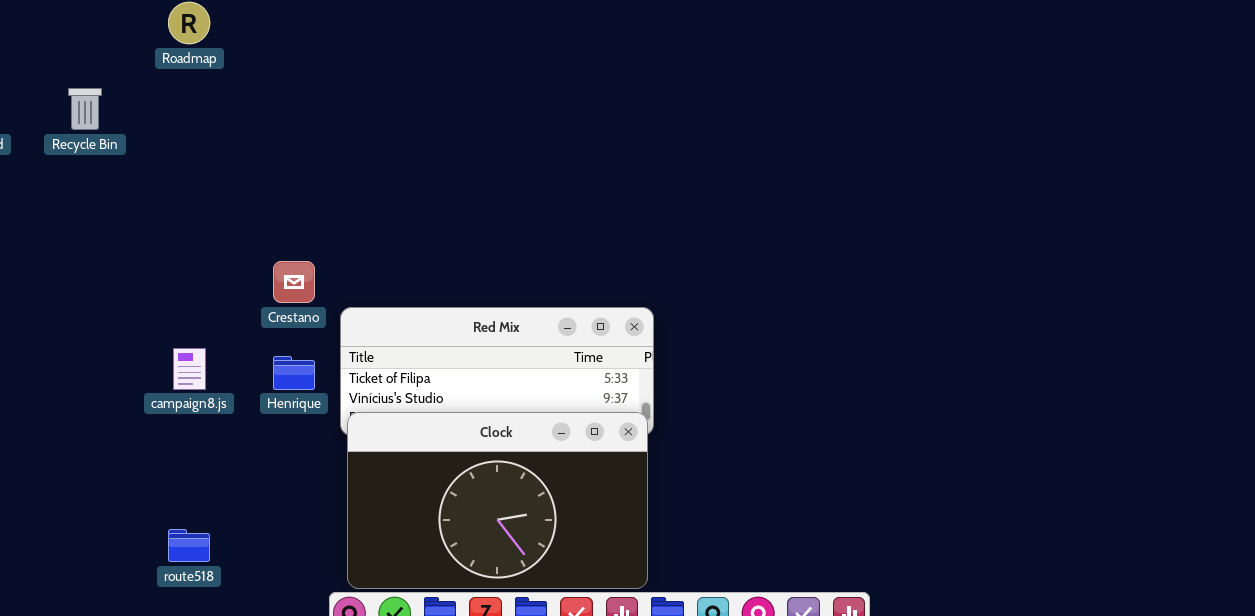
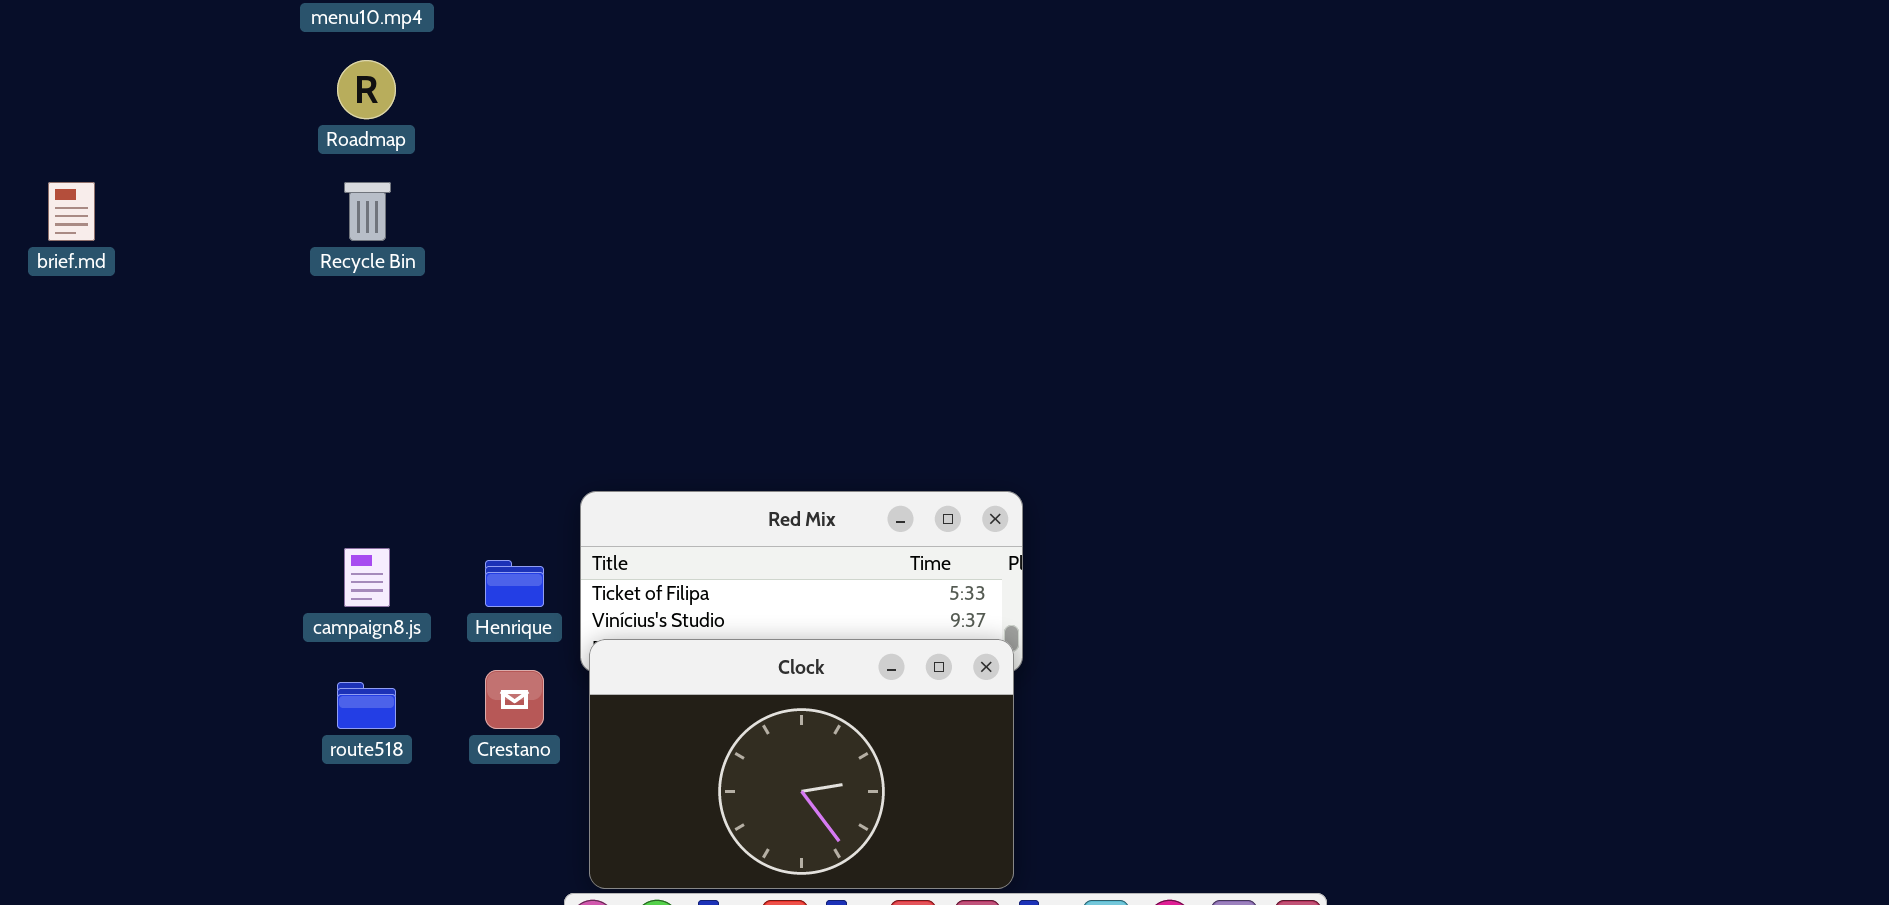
Recycle Bin: [68,88,102,130] -> [344,182,391,241], moved
Crestano: [273,261,315,303] -> [485,670,544,729], moved
route518: [168,529,210,562] -> [337,682,396,729], moved

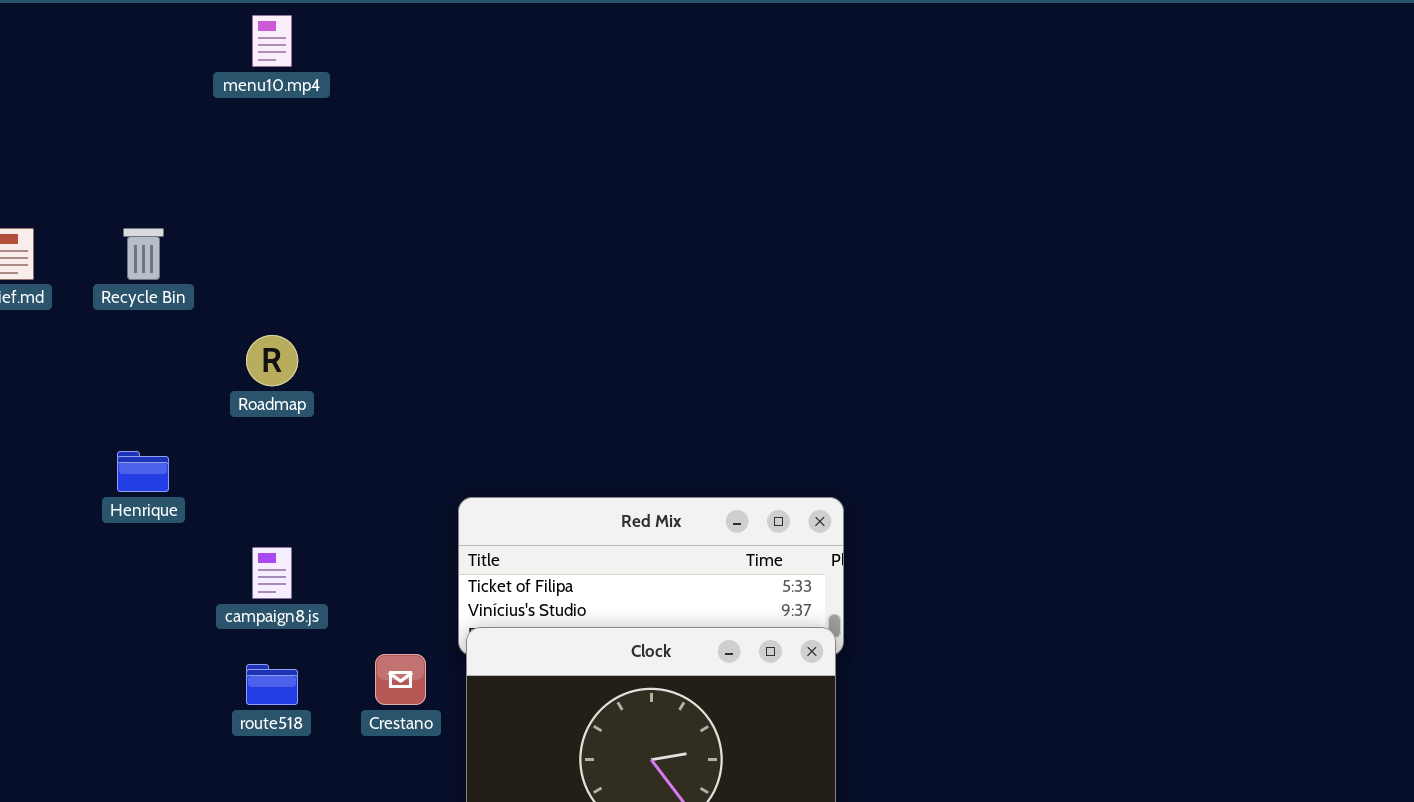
Roadmap: [337,60,396,119] -> [246,335,298,386], moved
Recycle Bin: [344,182,391,241] -> [123,228,164,280], moved
Henrique: [485,560,544,607] -> [117,451,169,492], moved

